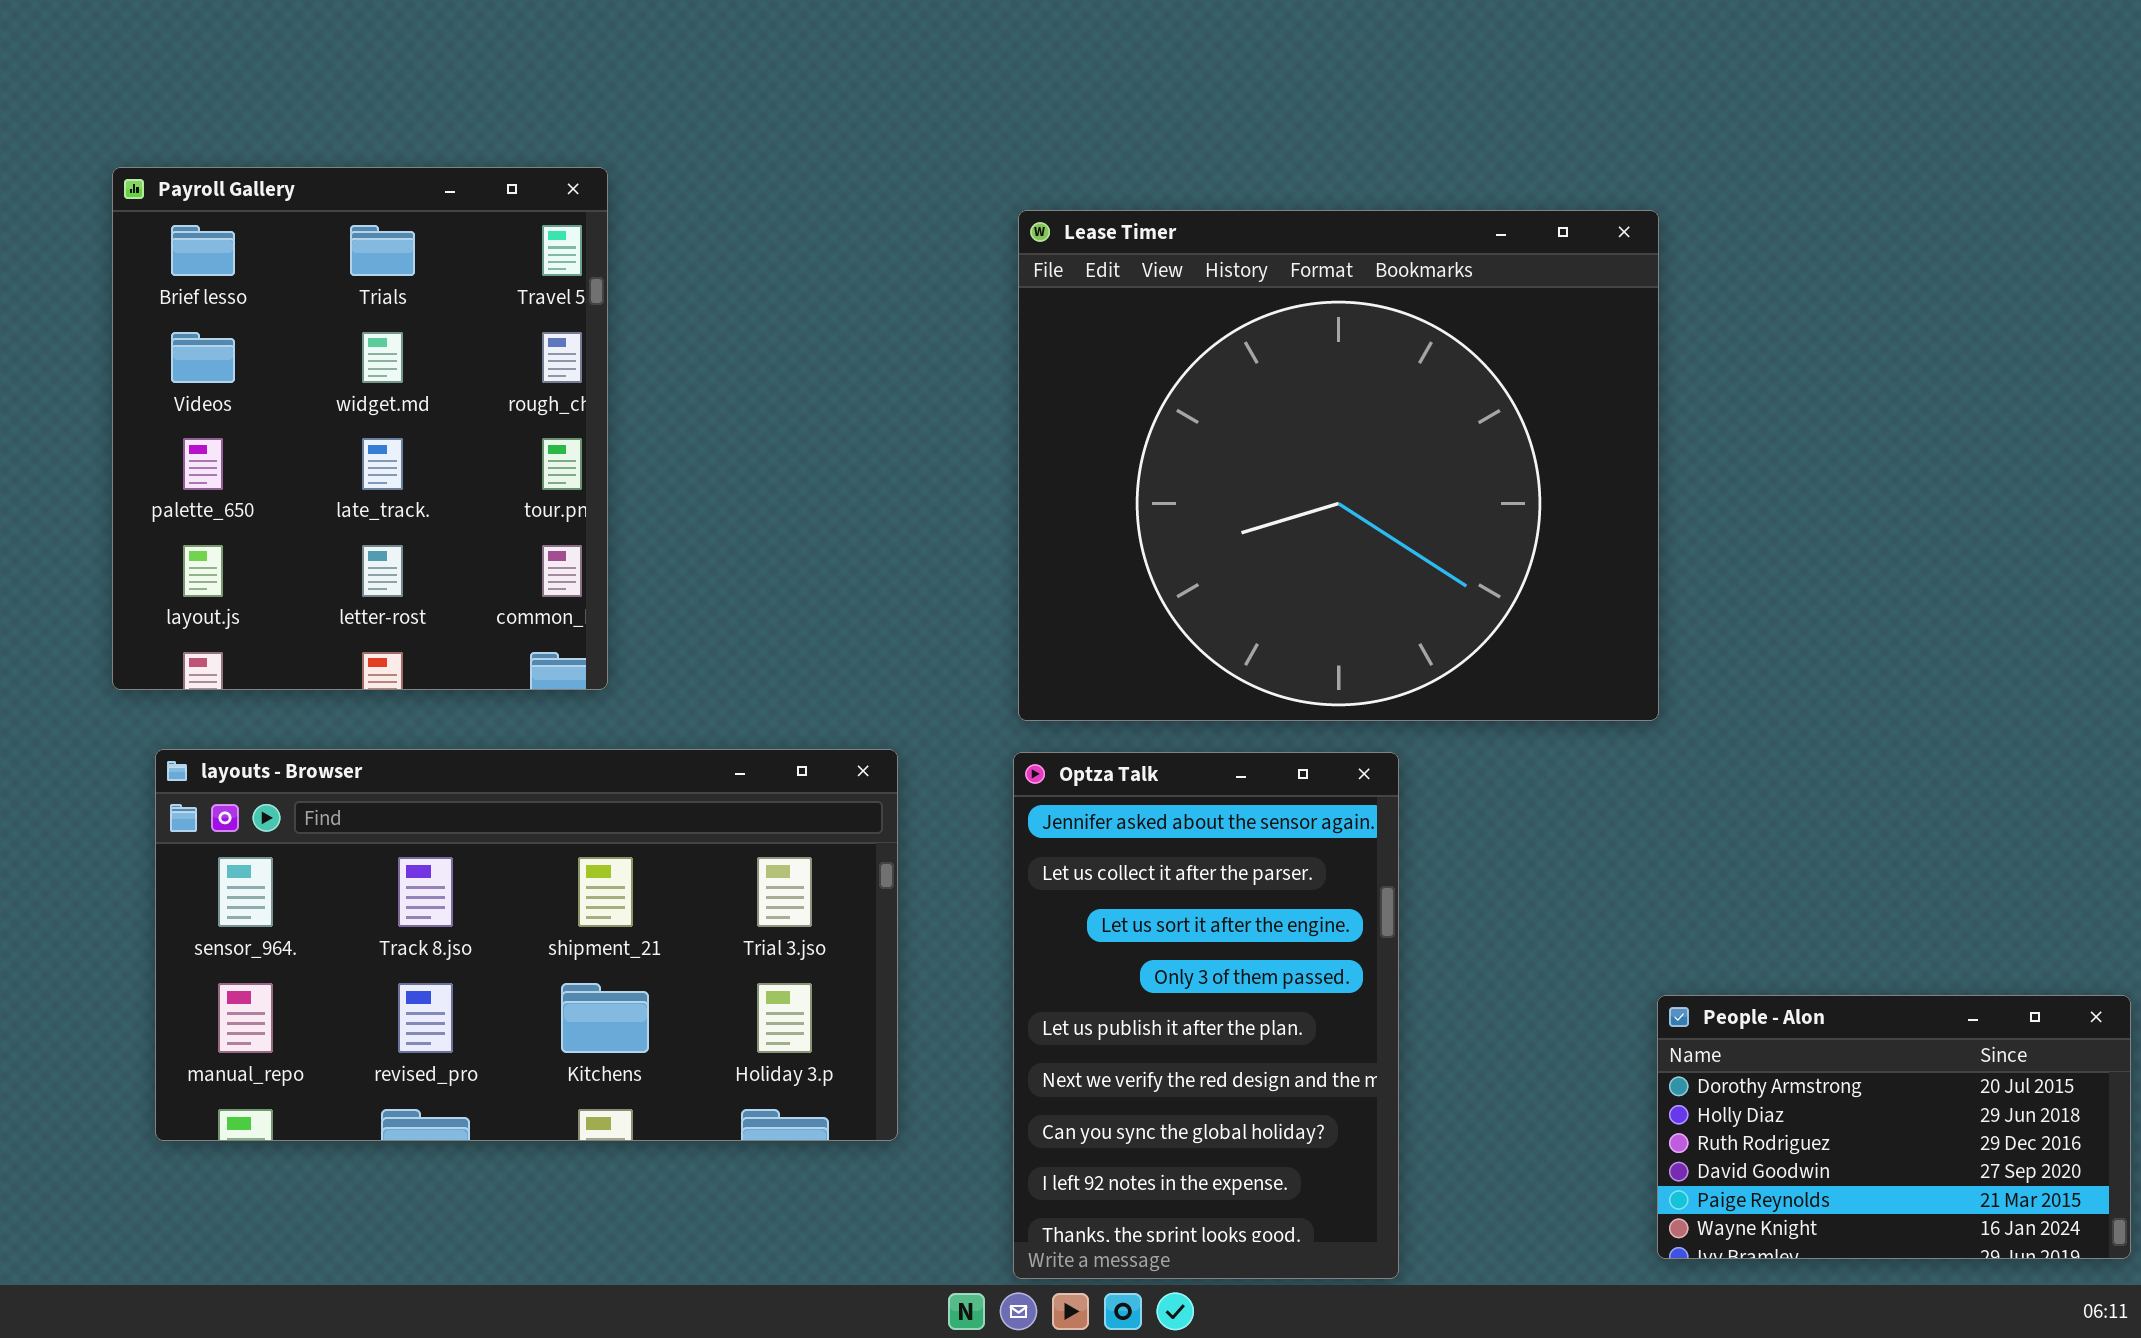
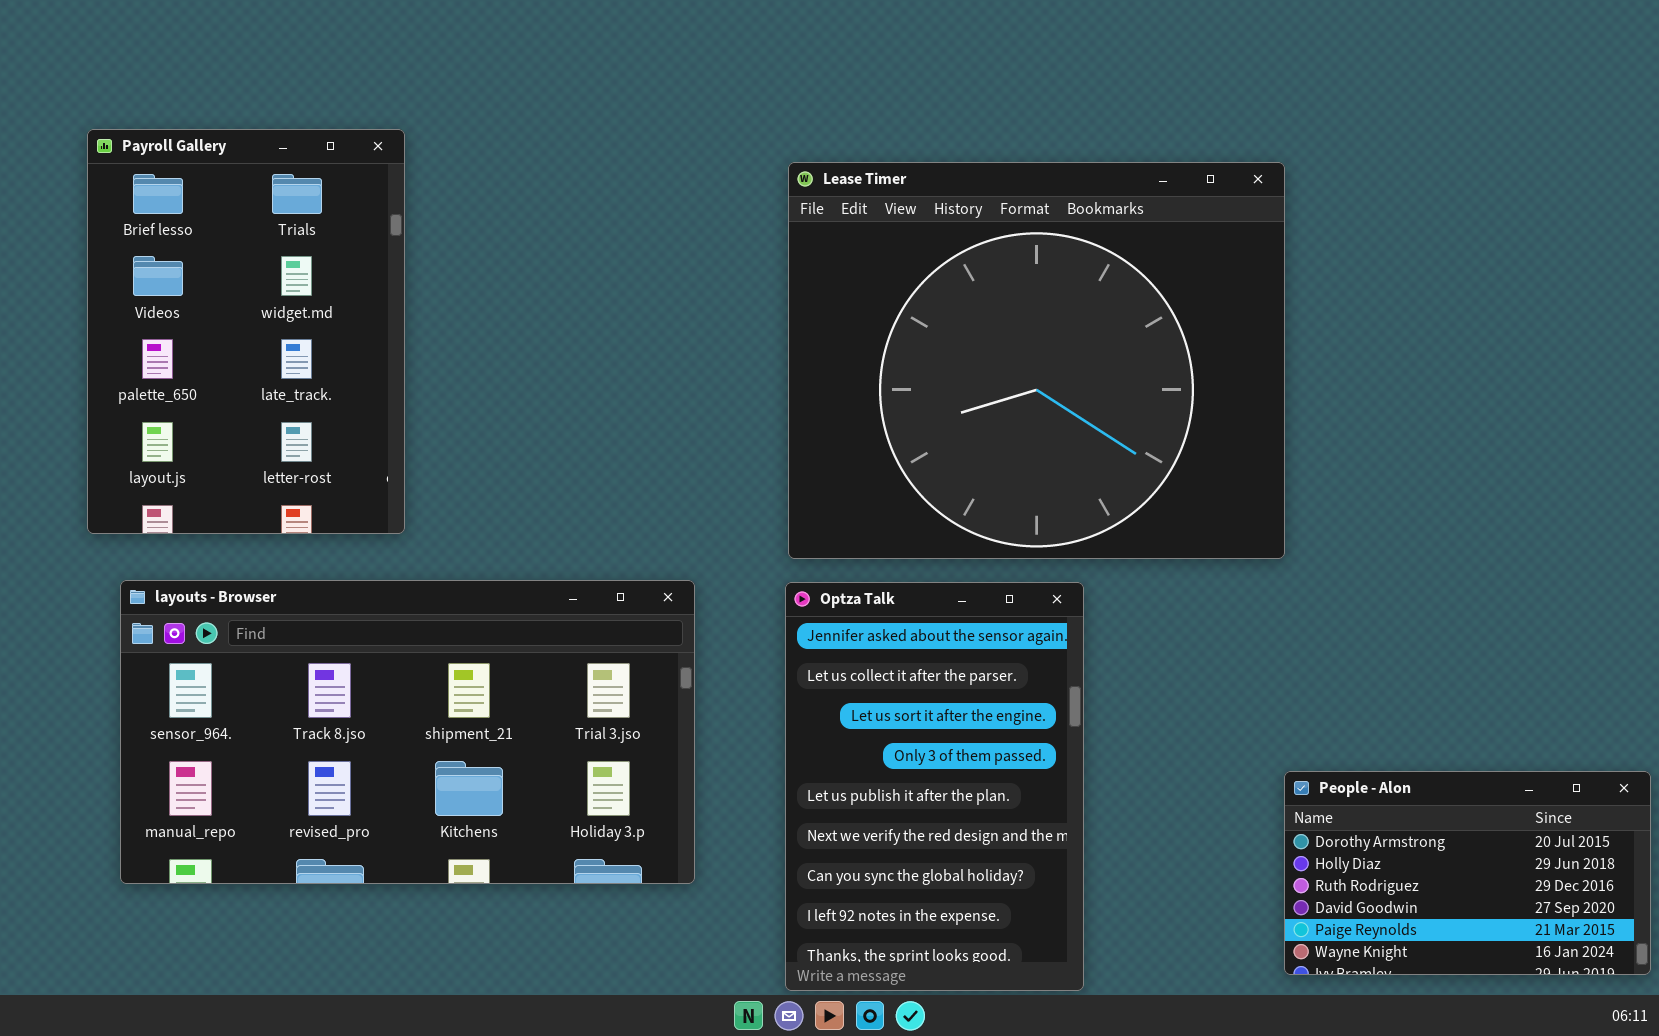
Payroll Gallery: [112,167,608,690] -> [87,129,405,534], resized

